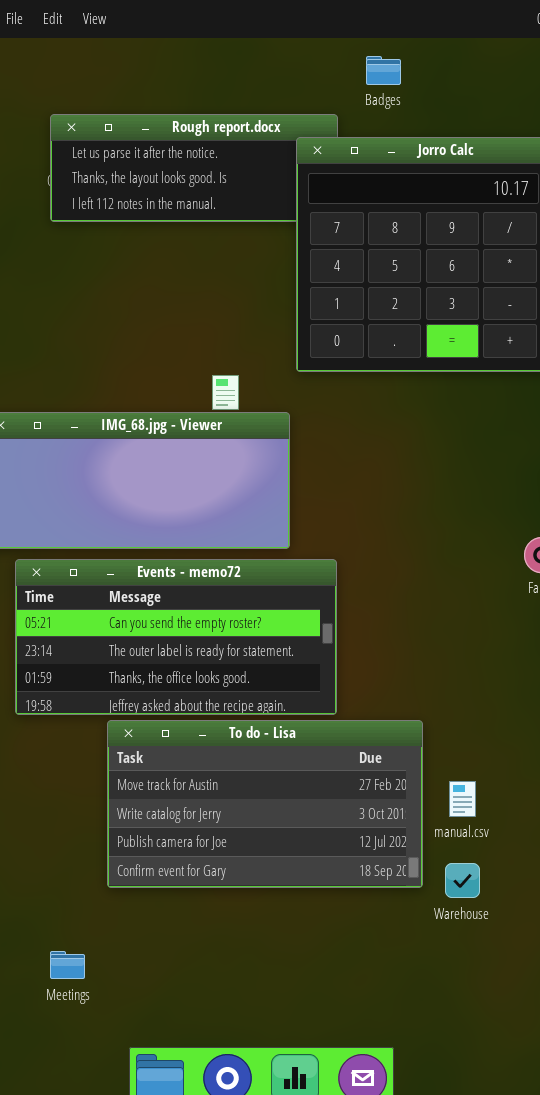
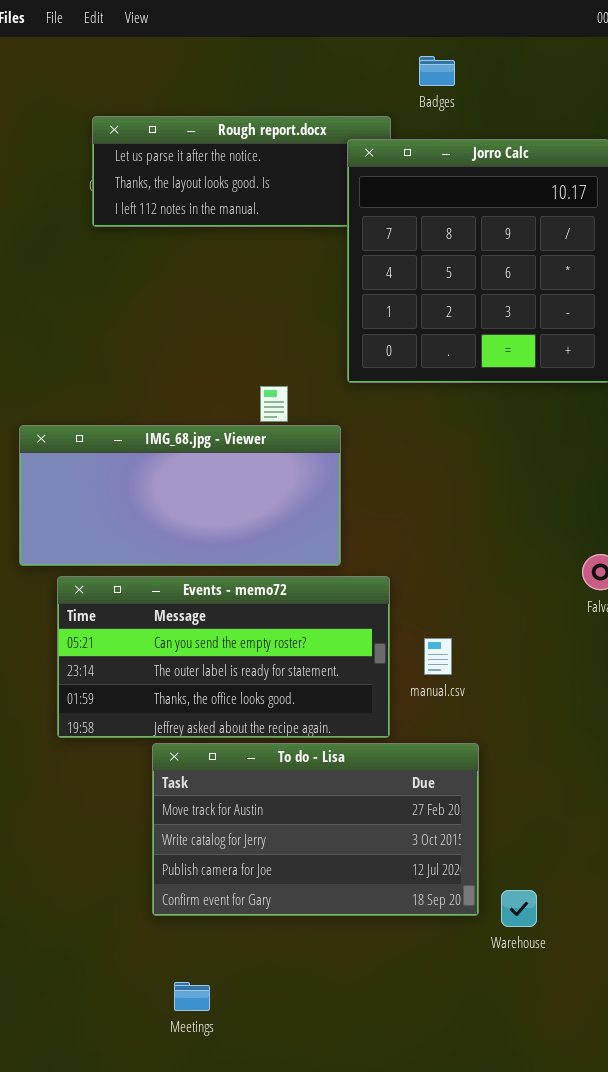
manual.csv: [449,781,476,817] -> [424,638,452,675], moved
Meetings: [50,951,85,979] -> [174,982,210,1011], moved

